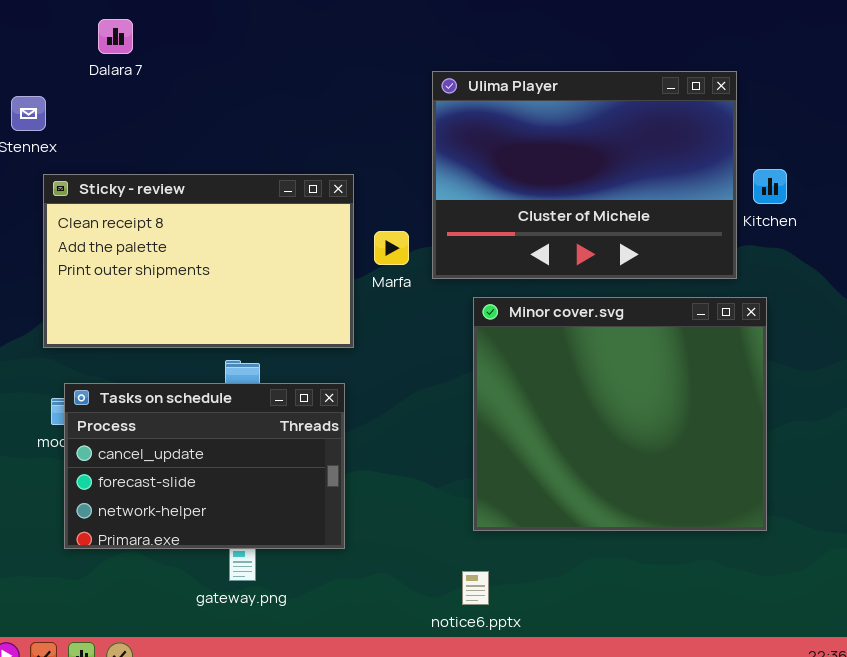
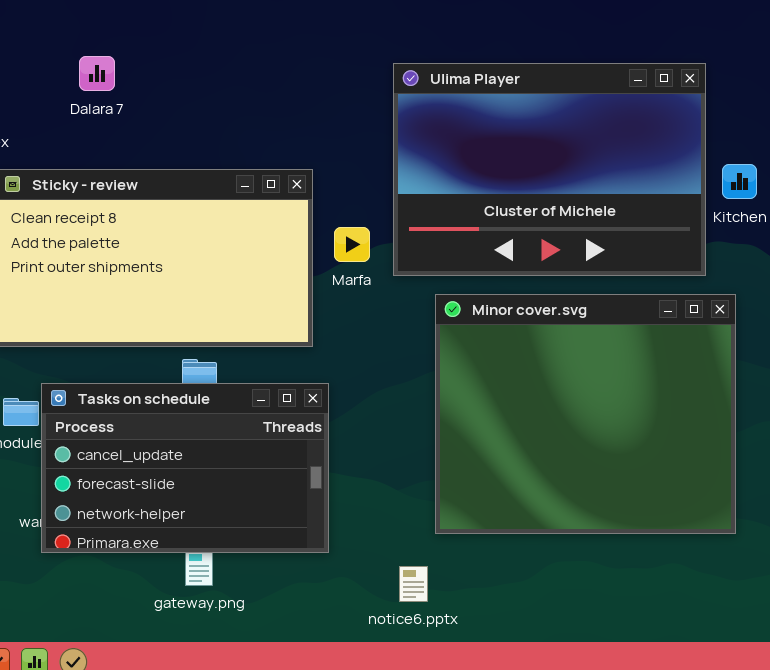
Dalara 7: [98,19,133,54] -> [79,56,115,91], moved
Tasks on schedule: [64,383,345,549] -> [41,383,329,553], moved
notice6.pptx: [462,571,489,605] -> [399,566,428,602], moved

